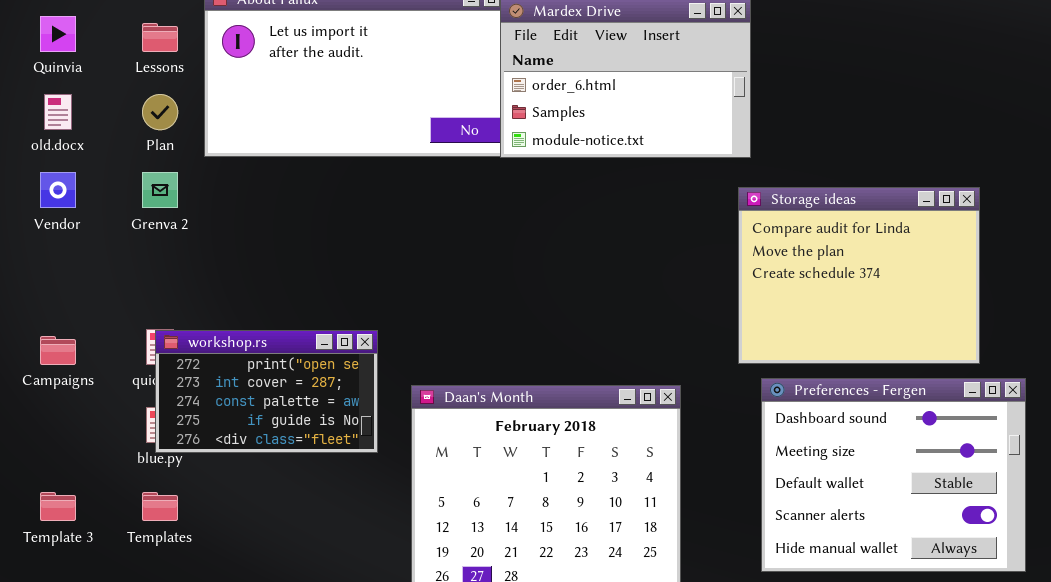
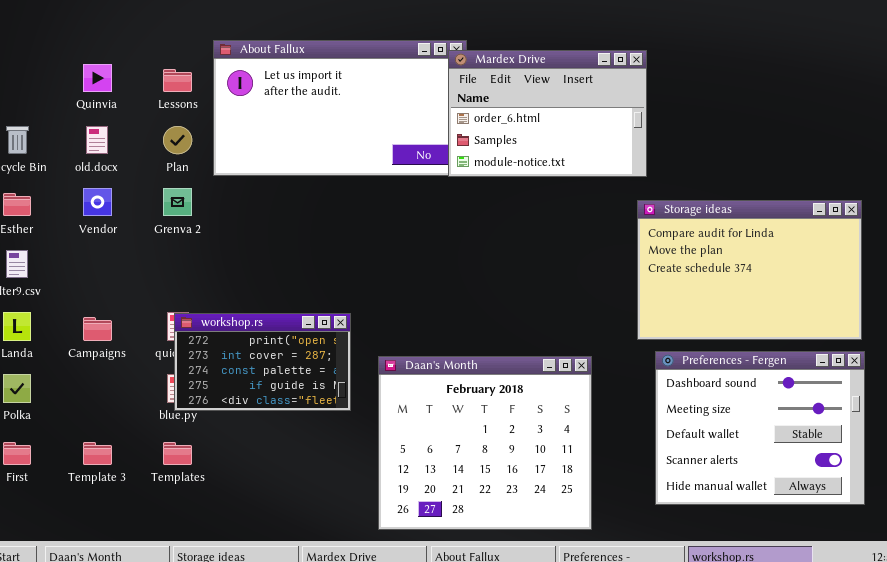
Storage ideas: [738,187,980,364] -> [637,200,862,340], resized

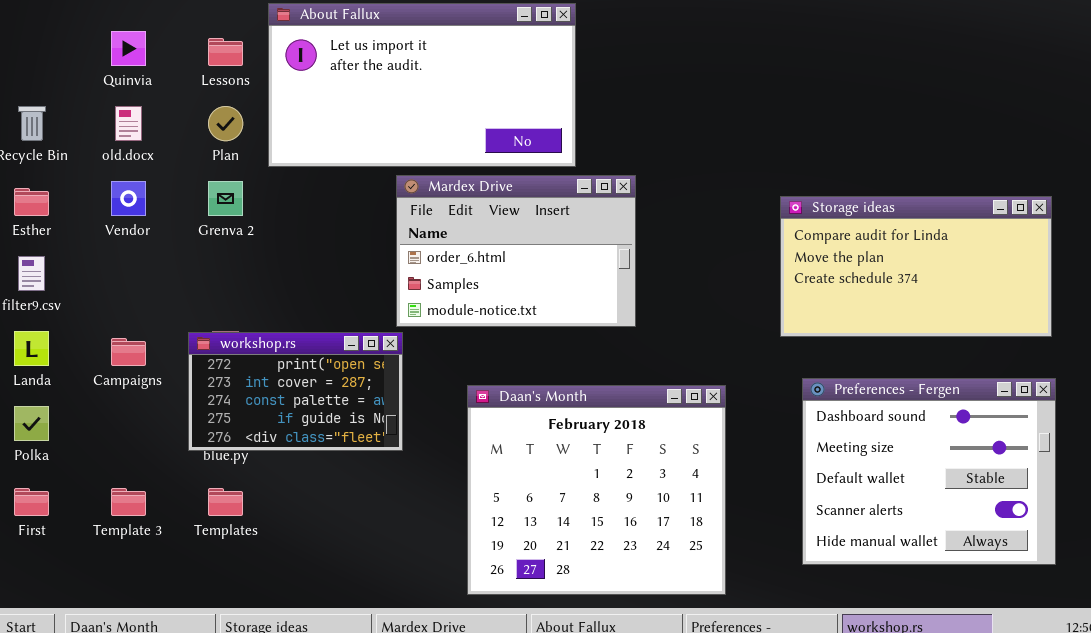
Mardex Drive: [448,50,647,177] -> [396,175,636,327], moved
Storage ideas: [637,200,862,340] -> [780,196,1052,337], resized
workshop.rs: [174,313,351,411] -> [188,332,403,451], moved

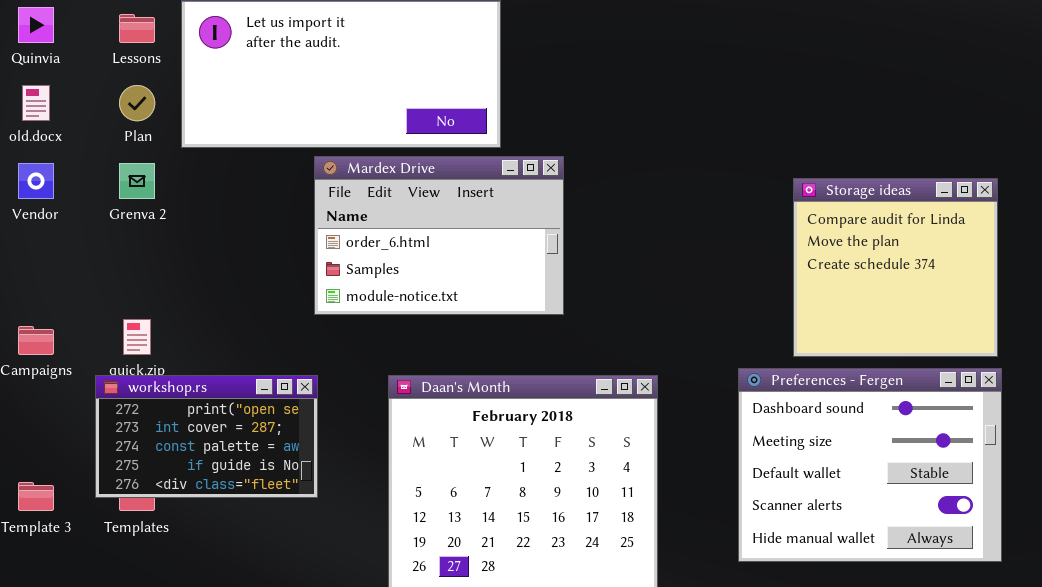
Storage ideas: [780,196,1052,337] -> [793,178,998,357], resized
workshop.rs: [188,332,403,451] -> [95,375,318,498], moved

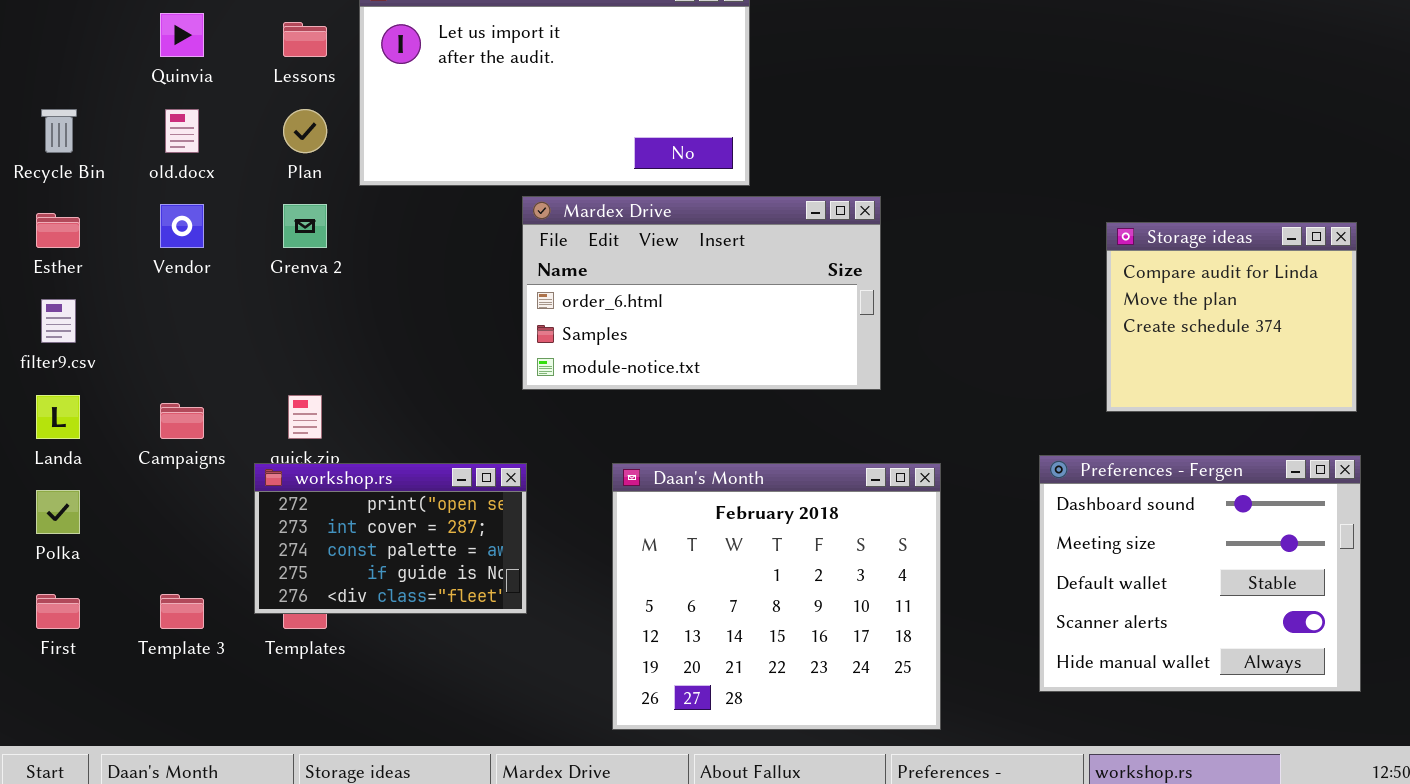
Mardex Drive: [314,156,564,315] -> [522,196,881,390], resized
Storage ideas: [793,178,998,357] -> [1106,222,1357,412], resized

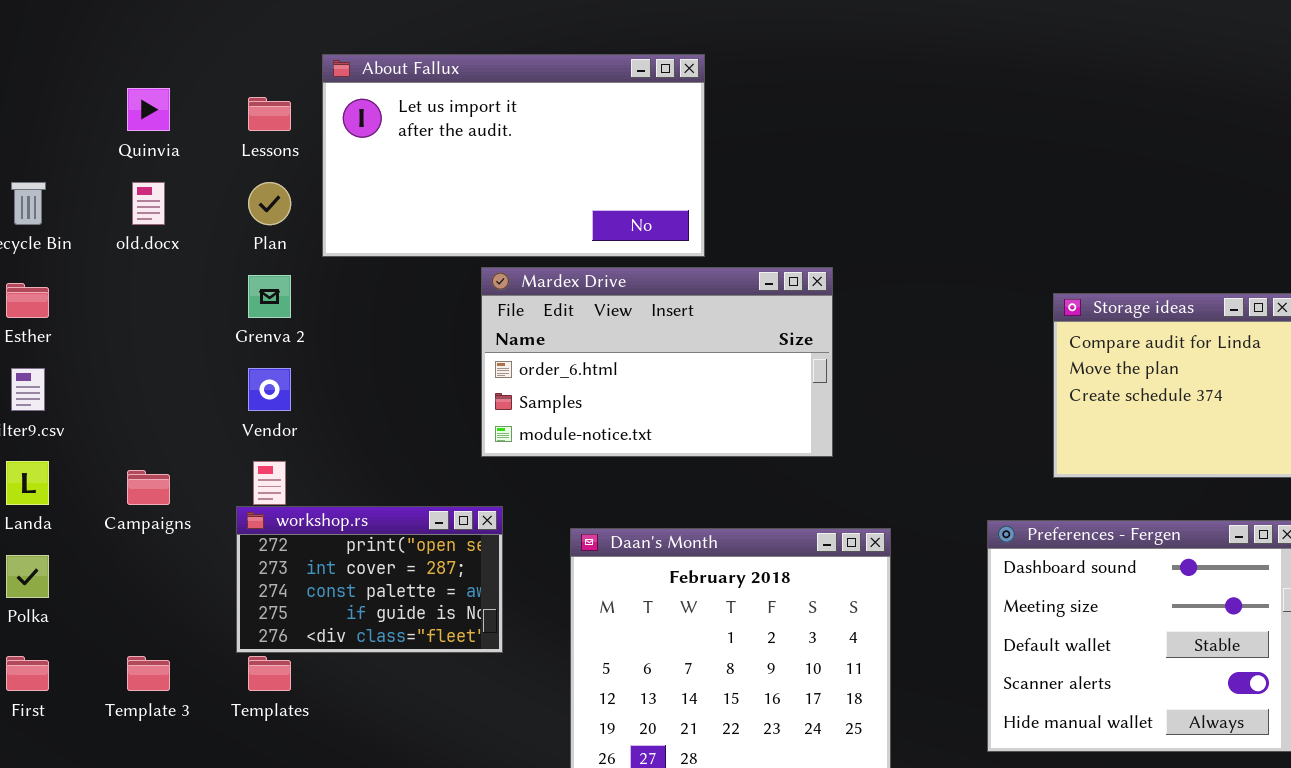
Vendor: [160,204,204,248] -> [248,368,291,411], moved
workshop.rs: [254,463,527,614] -> [236,506,503,653], moved

